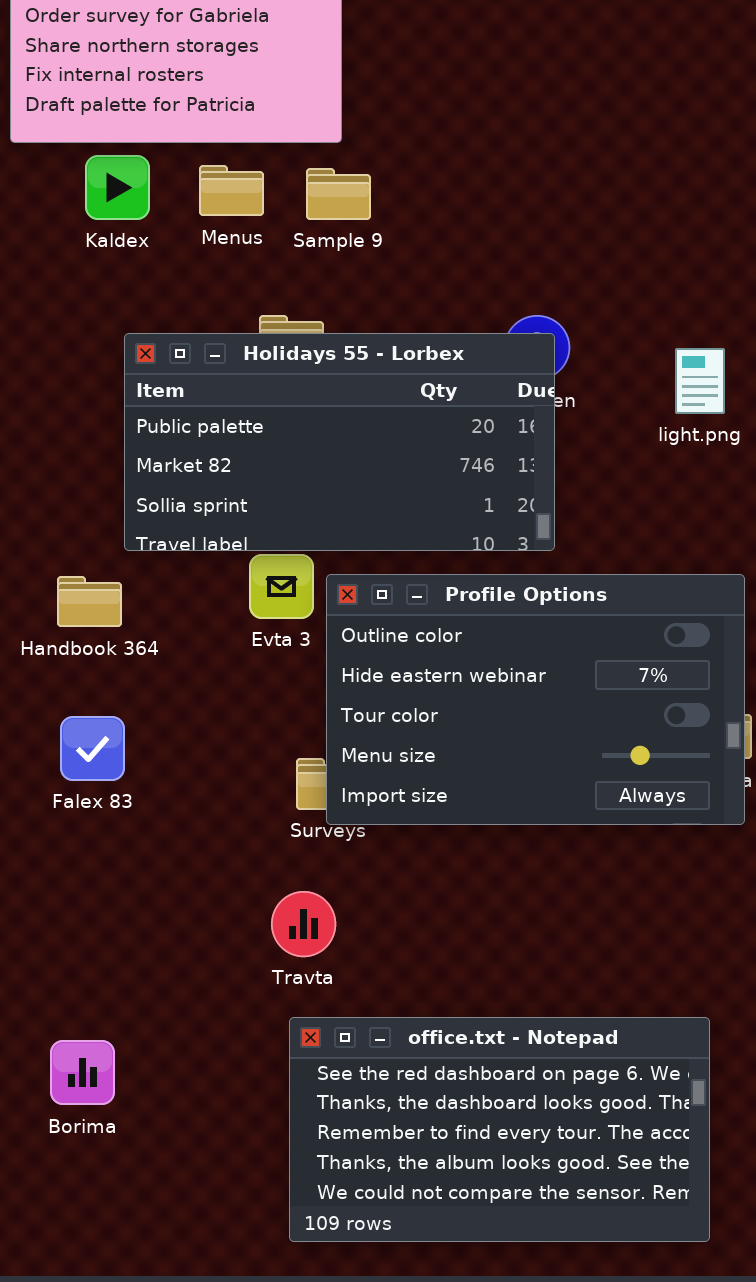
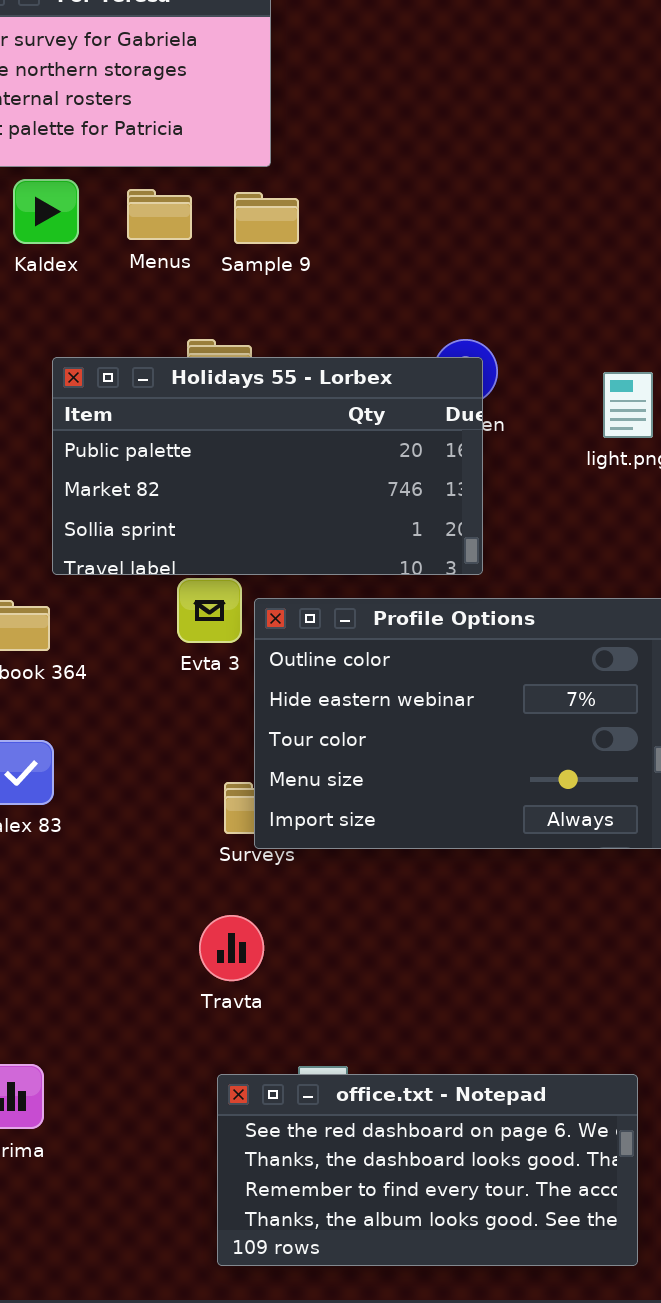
office.txt - Notepad: [289,1017,710,1242] -> [217,1074,638,1266], resized

